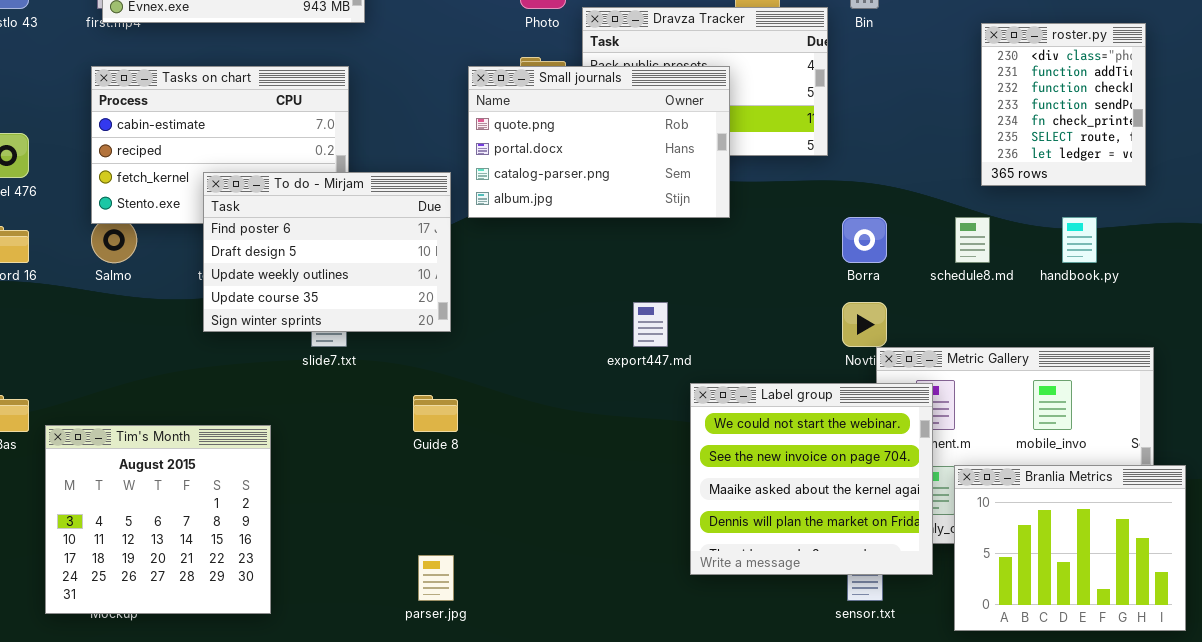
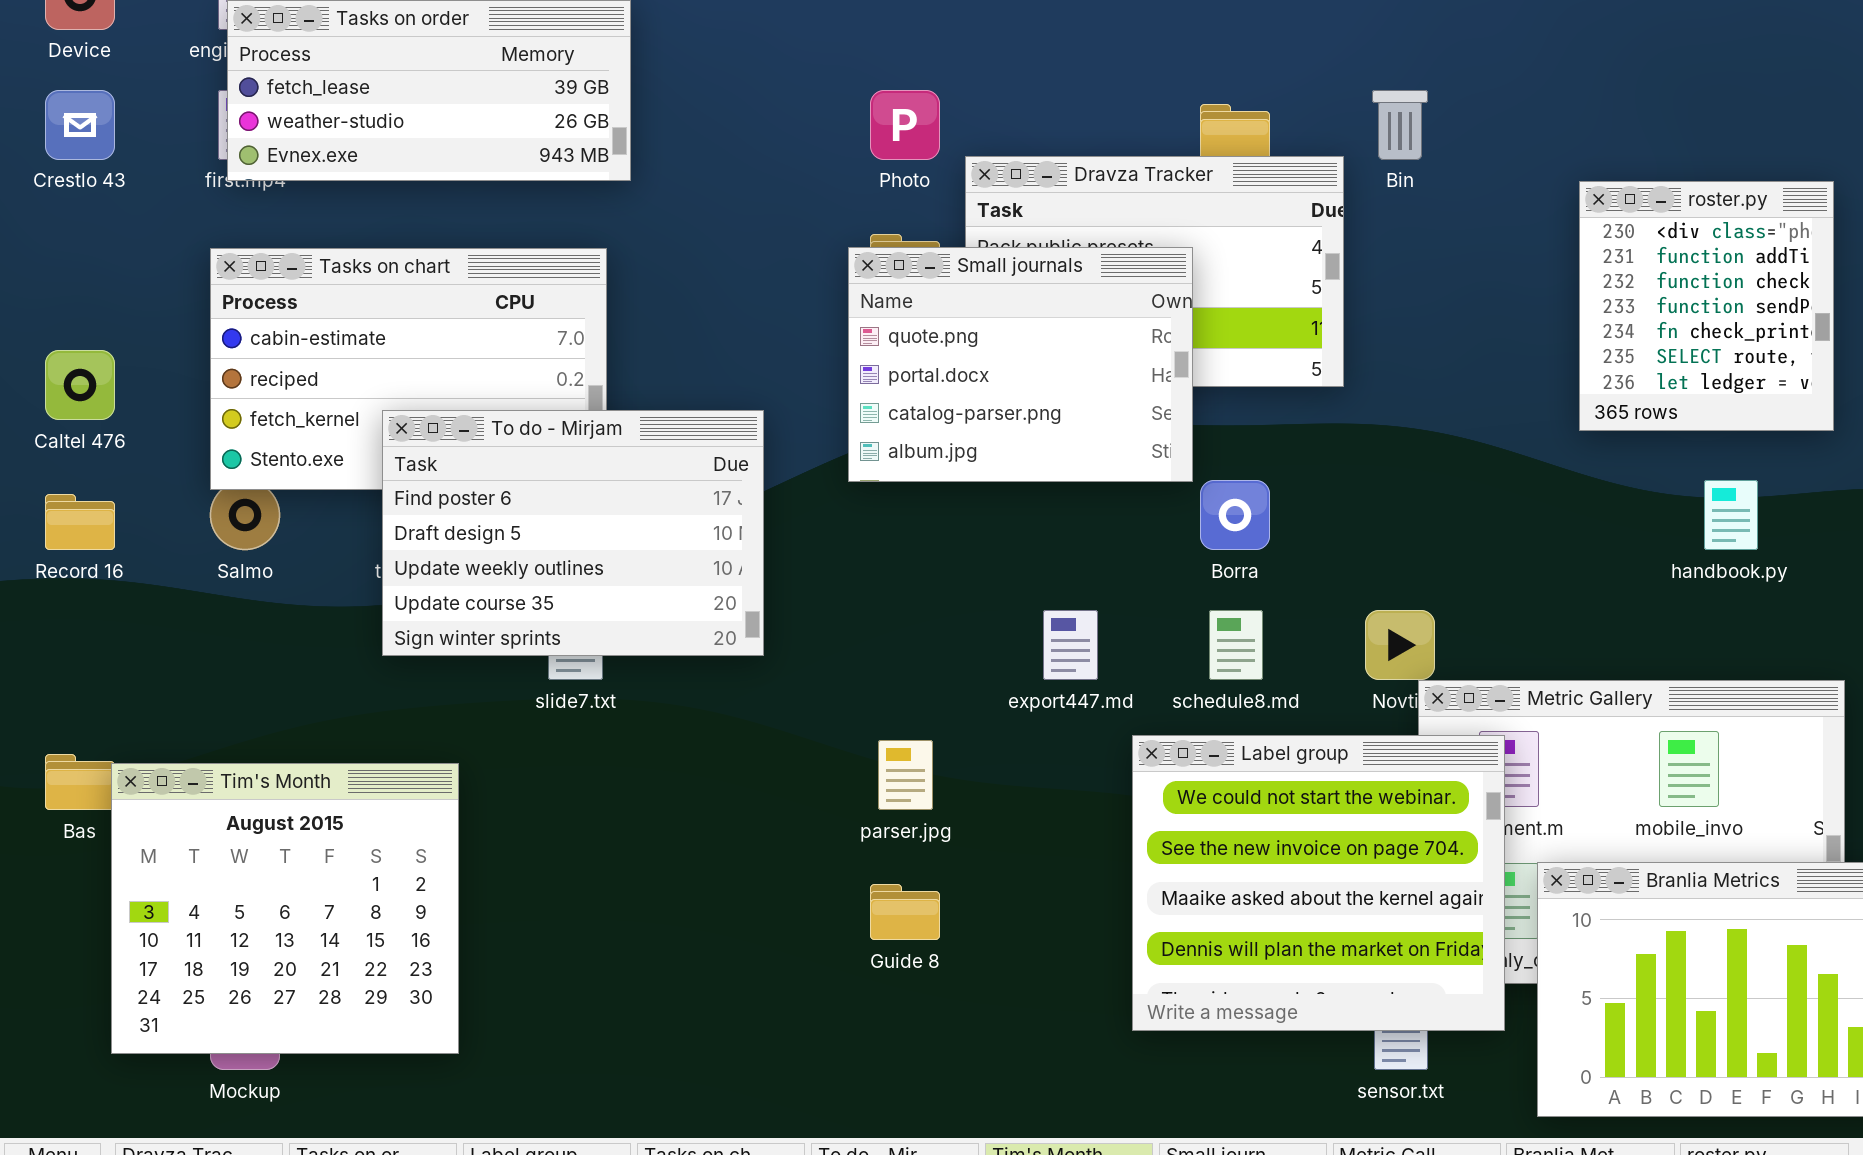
Small journals: [468,66,730,218] -> [848,247,1193,482], resized
Borra: [842,217,887,263] -> [1200,480,1270,550], moved
schedule8.md: [955,217,990,263] -> [1209,610,1263,680], moved
Guide 8: [413,395,458,432] -> [870,884,940,940], moved
Tim's Month: [45,425,271,614] -> [111,763,459,1054], moved
parser.jpg: [418,555,454,601] -> [878,740,933,810], moved

